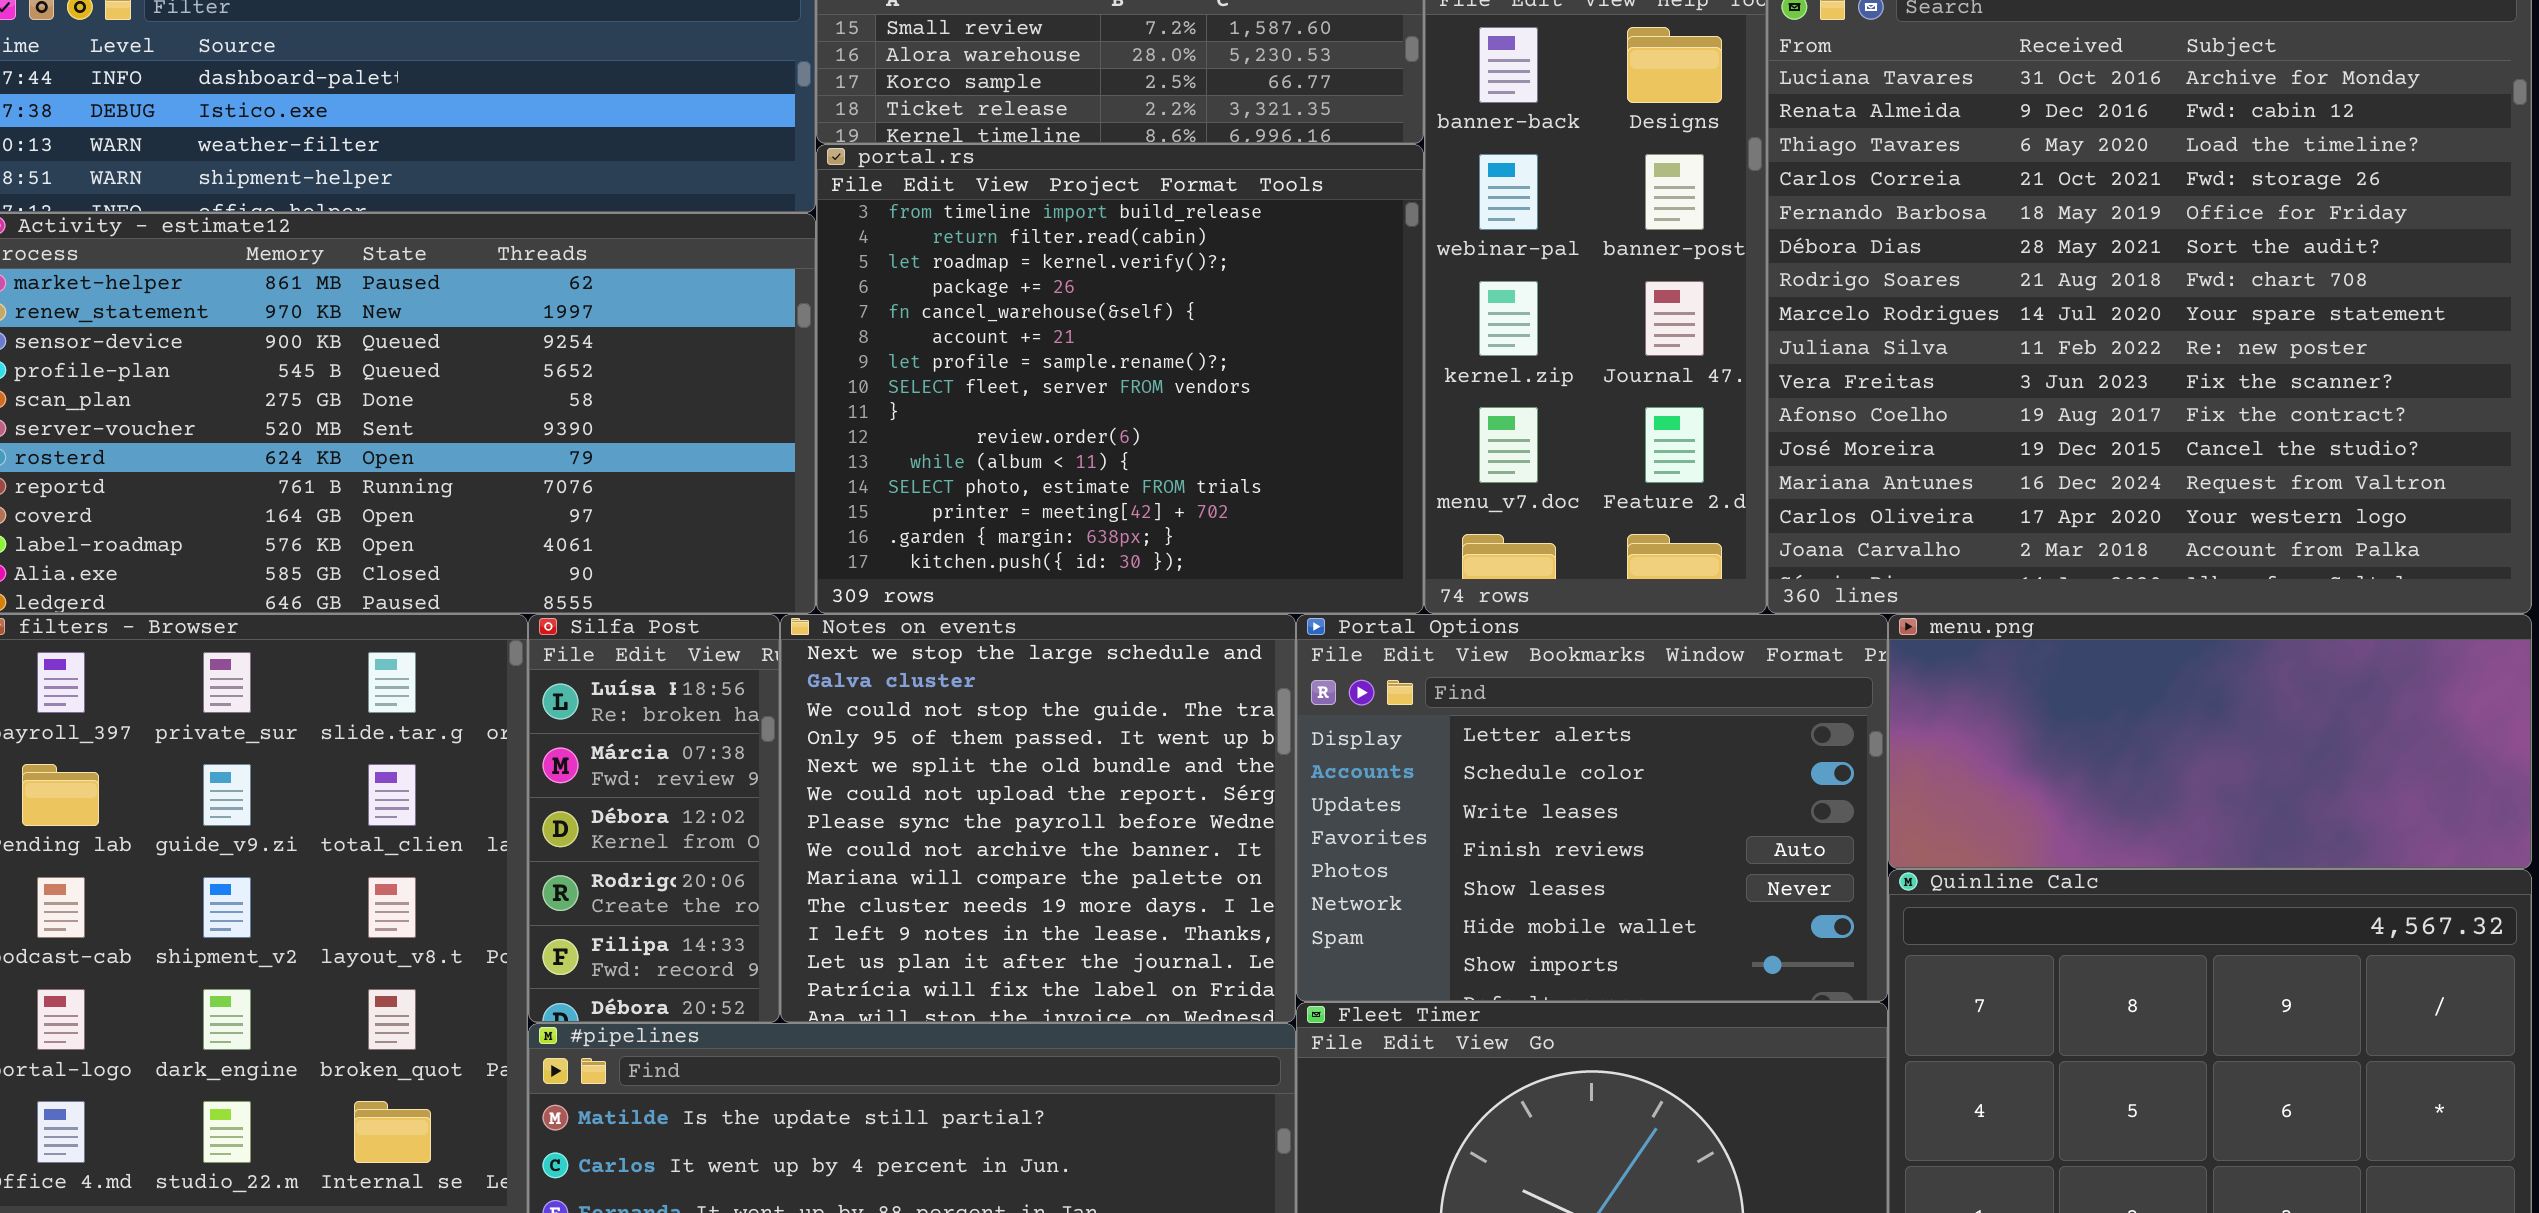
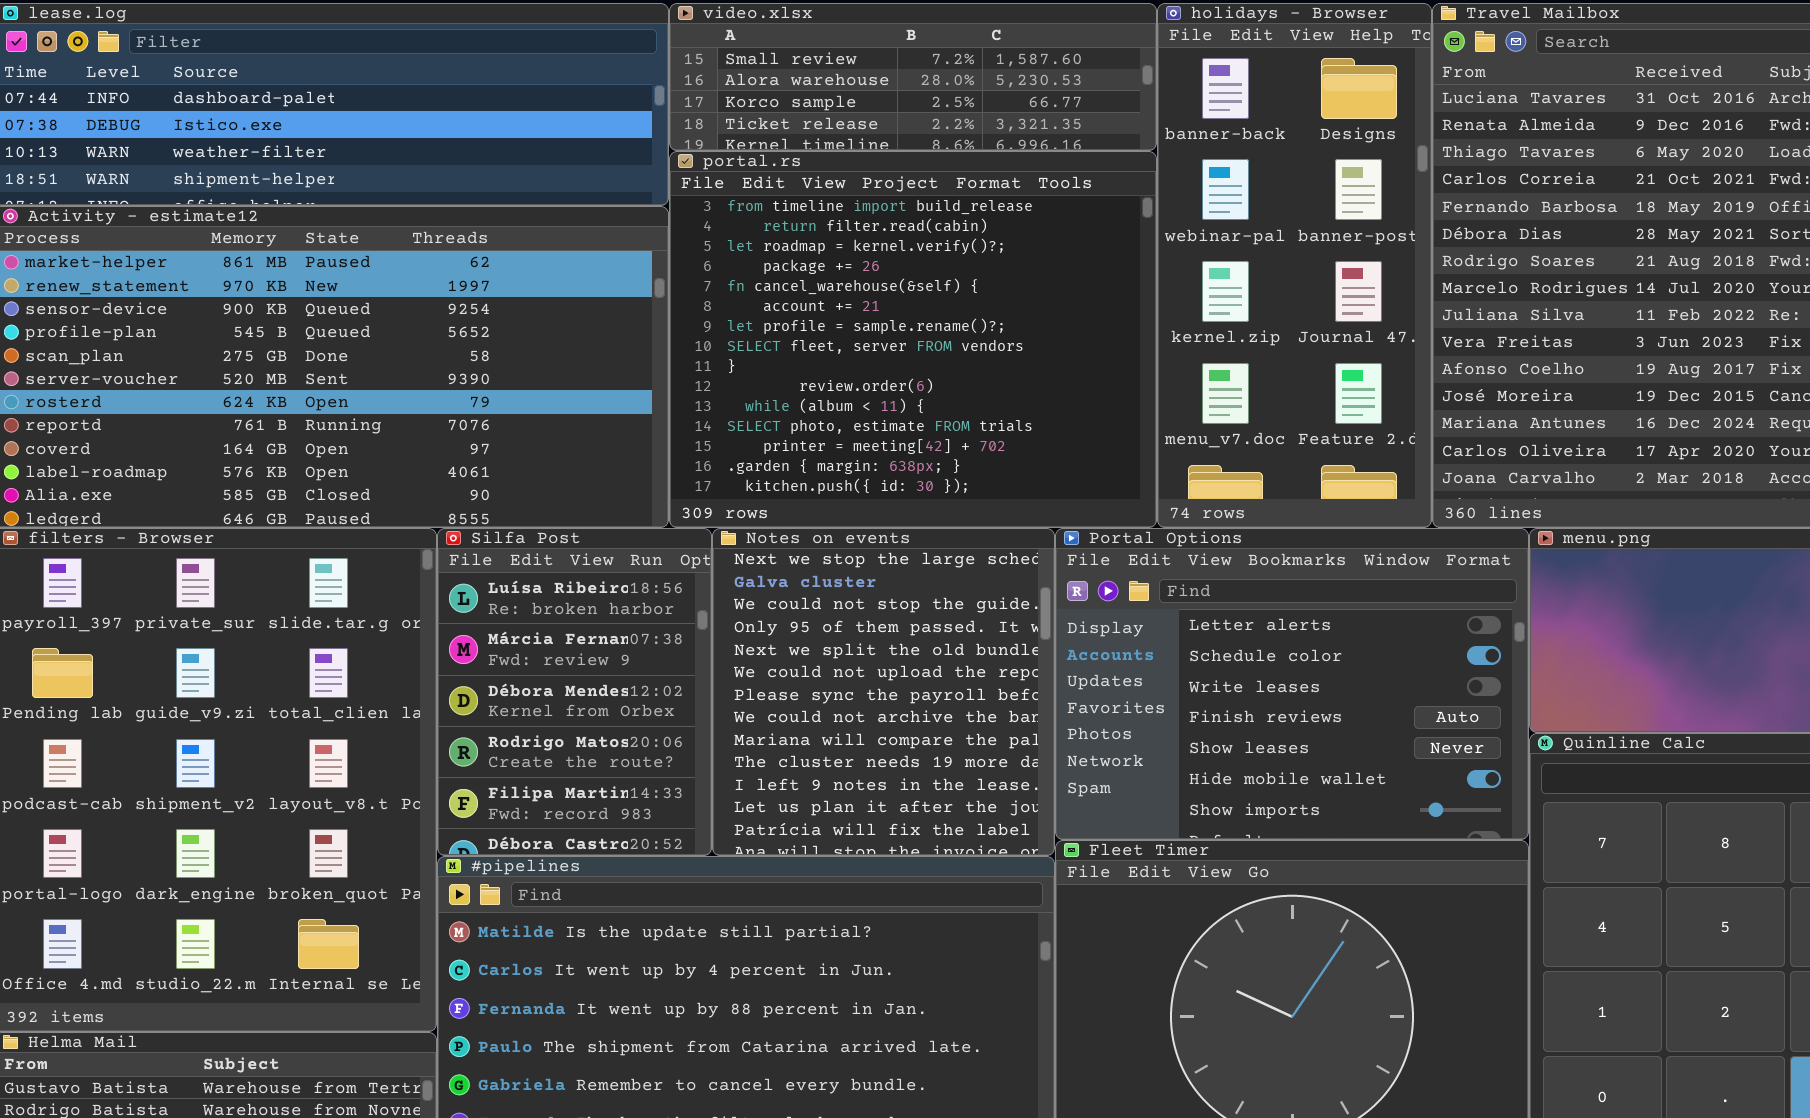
Silfa Post: [528,614,780,1023] -> [437,528,712,856], resized
Notes on events: [780,614,1296,1023] -> [712,528,1055,856], resized

